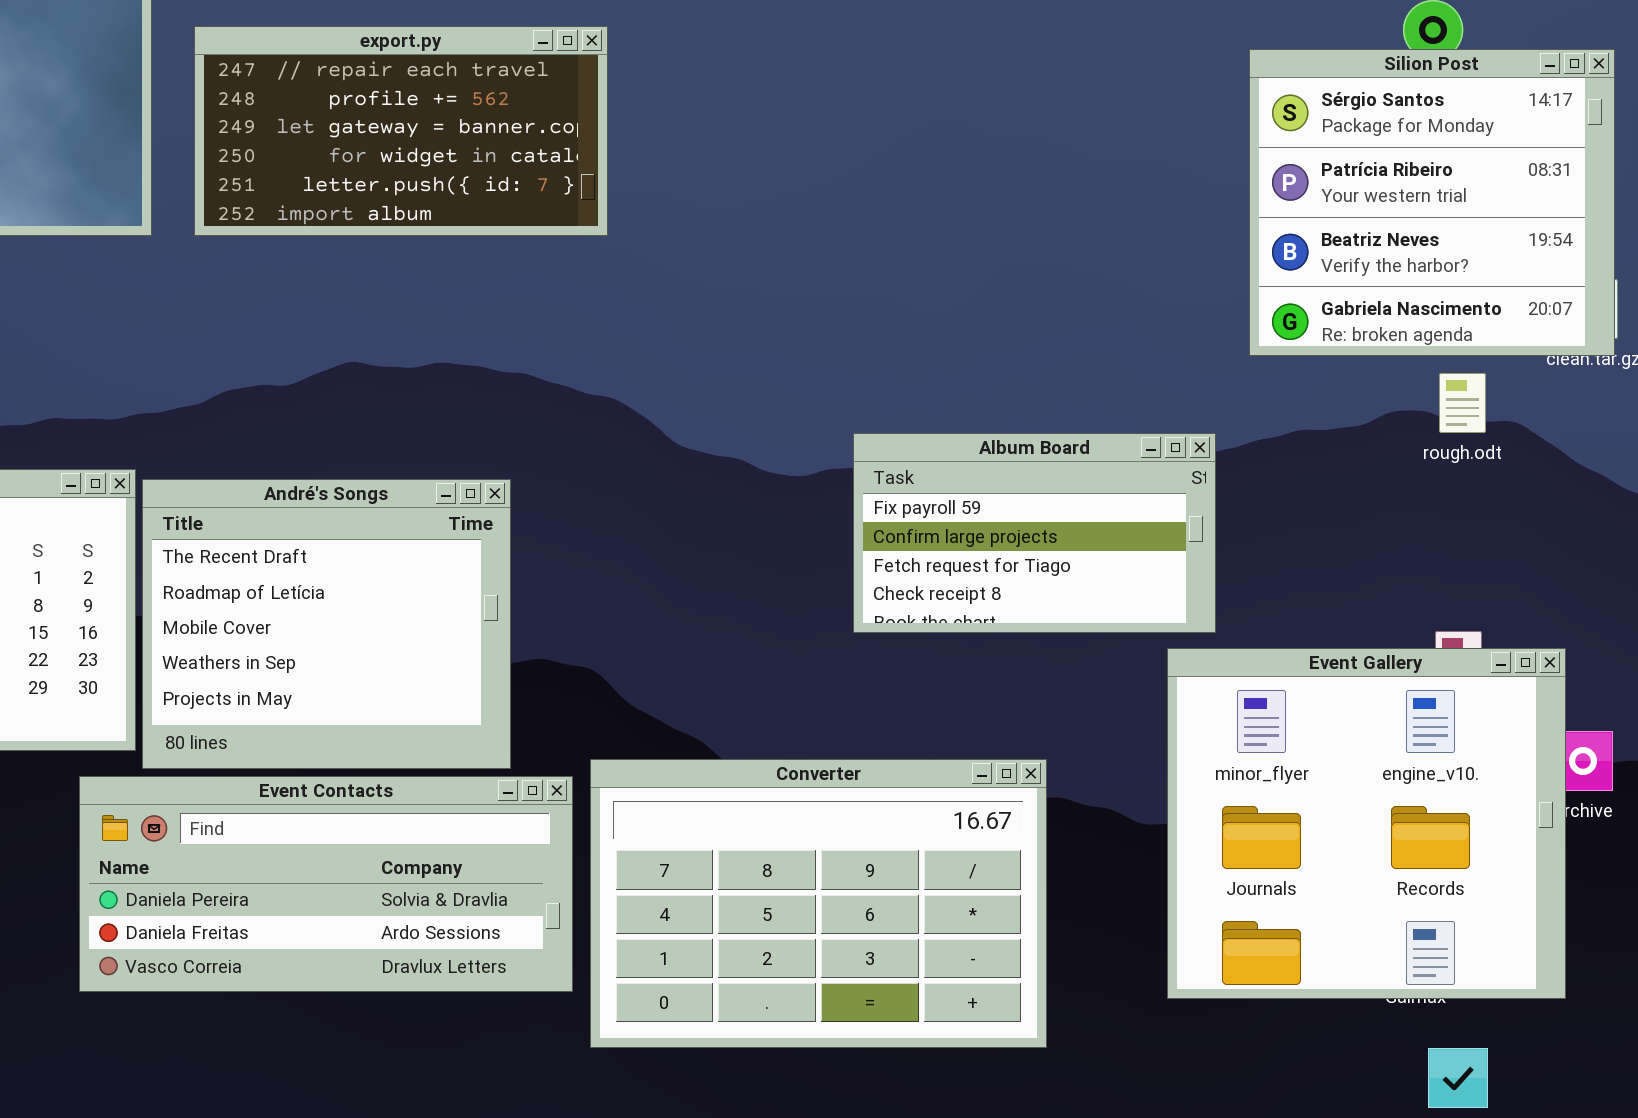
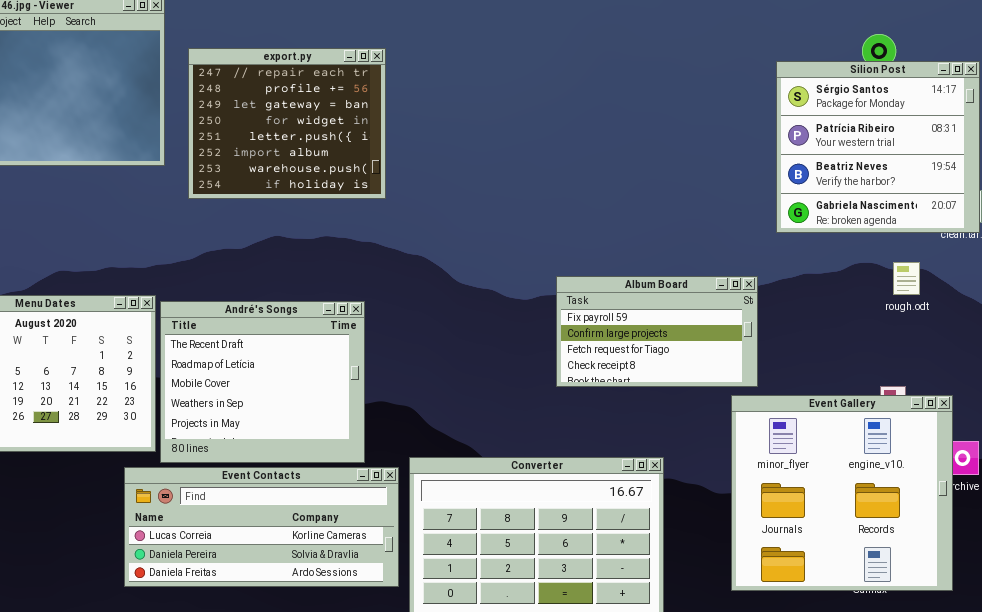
export.py: [194,26,608,236] -> [188,48,386,199], resized
rough.odt: [1439,373,1486,433] -> [893,262,920,295], moved
Event Contacts: [79,776,573,992] -> [124,467,399,587], scrolled up 1 row

